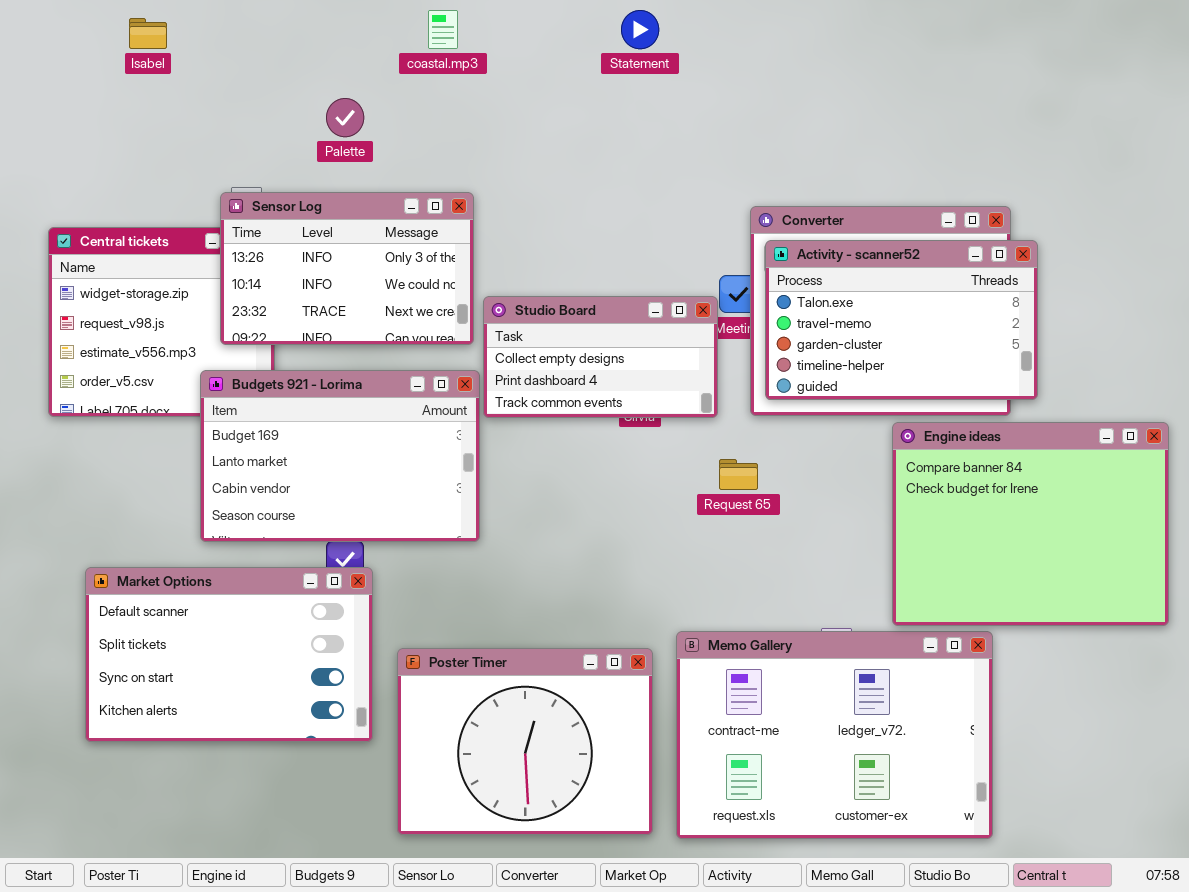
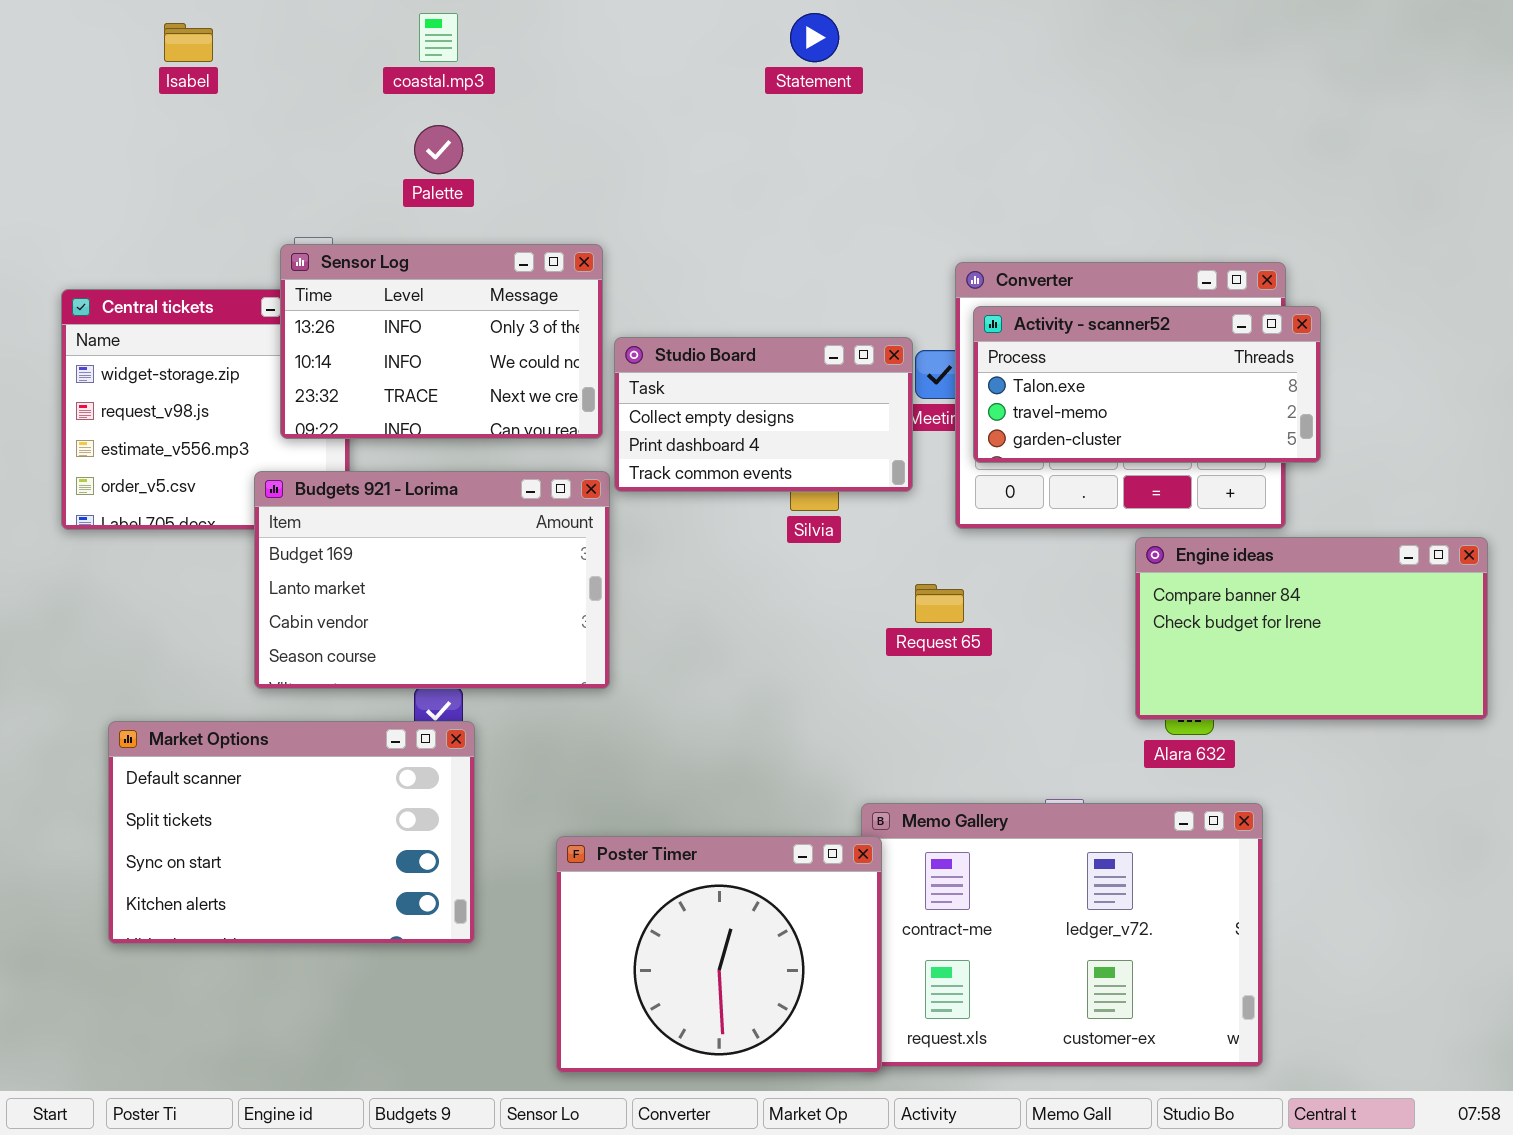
coastal.mp3: [428,10,458,49] -> [419,13,458,62], moved
Activity - scanner52: [765,240,1038,400] -> [973,306,1321,463], resized
Studio Board: [483,296,718,418] -> [614,337,913,492], moved
Engine ideas: [892,422,1169,626] -> [1135,537,1488,720], resized
Poster Timer: [397,648,653,835] -> [556,836,882,1073], moved

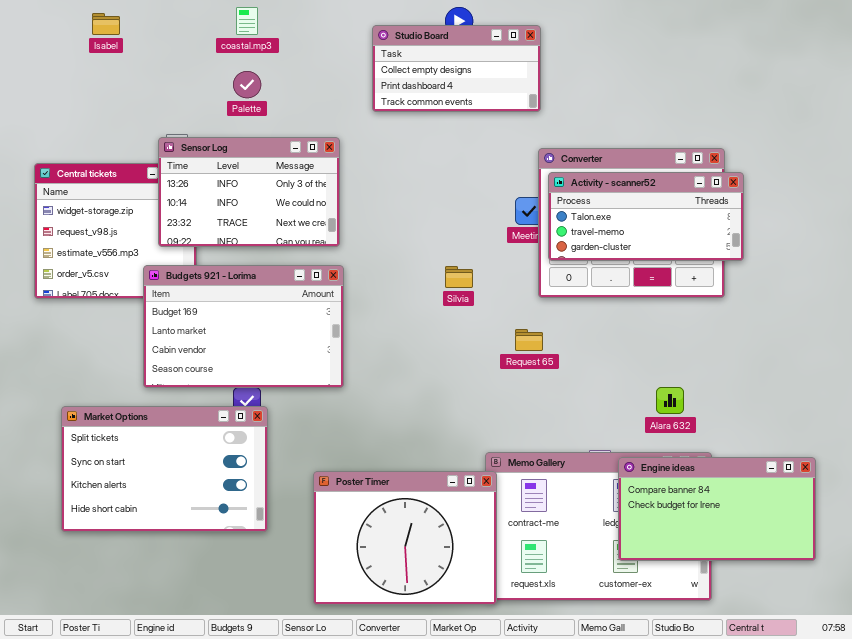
Studio Board: [614,337,913,492] -> [372,25,541,112], moved
Engine ideas: [1135,537,1488,720] -> [618,457,816,561], moved
Market Options: [108,721,475,944] -> [61,406,268,532], scrolled down 1 row

